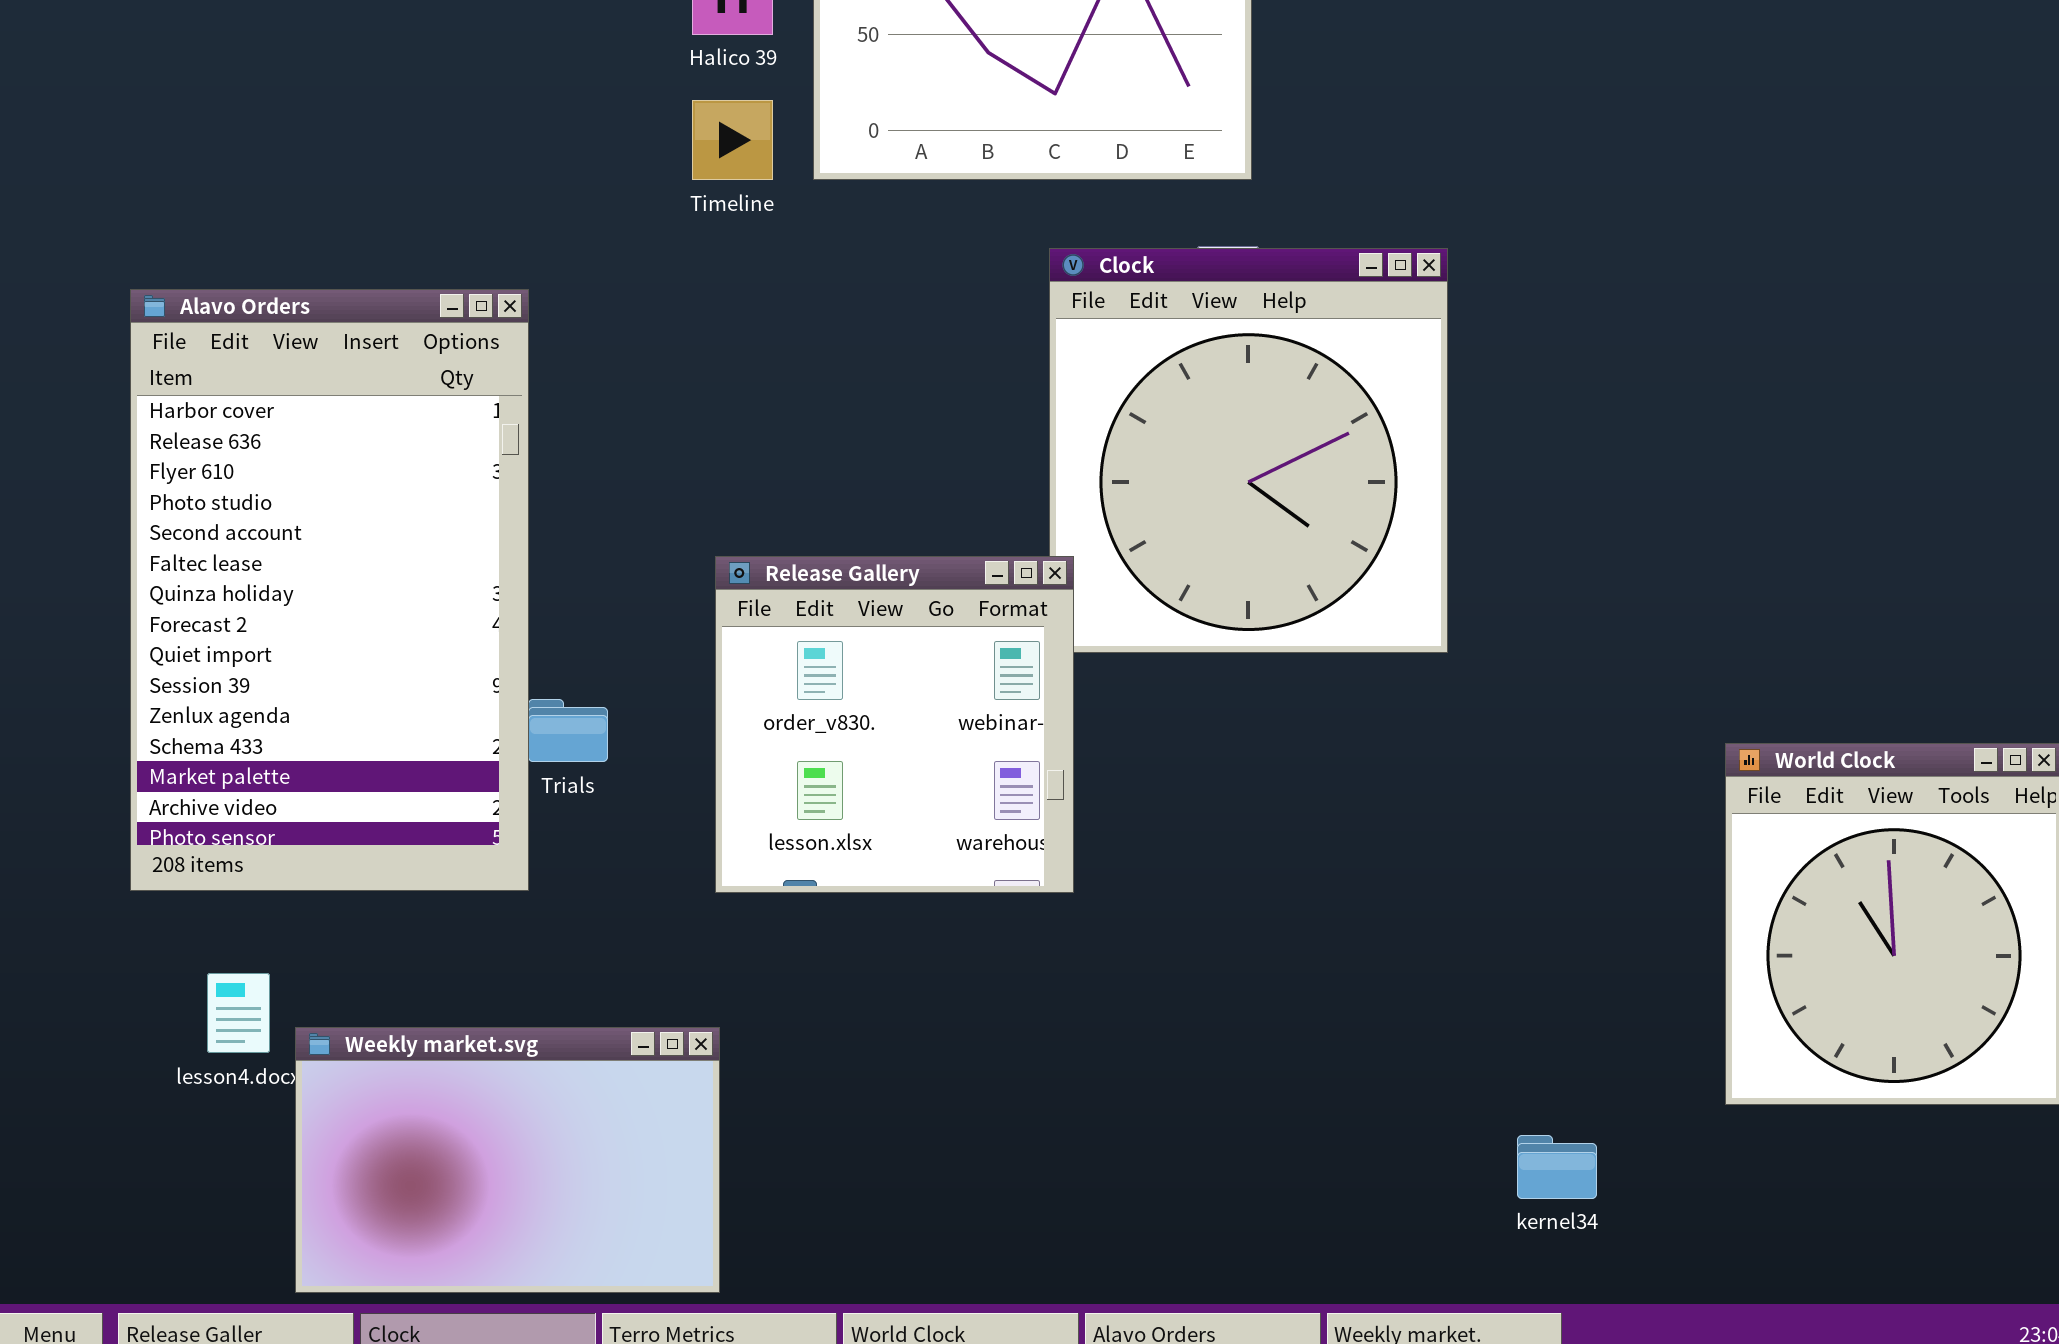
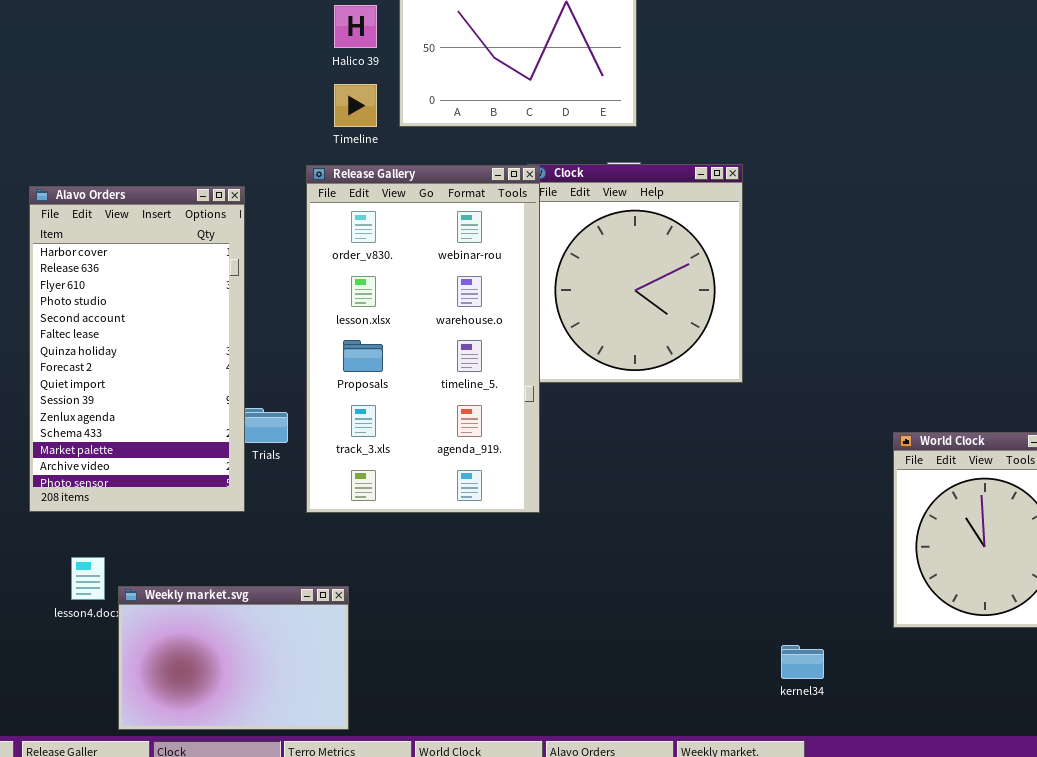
Release Gallery: [715,556,1074,893] -> [306,165,540,513], resized

